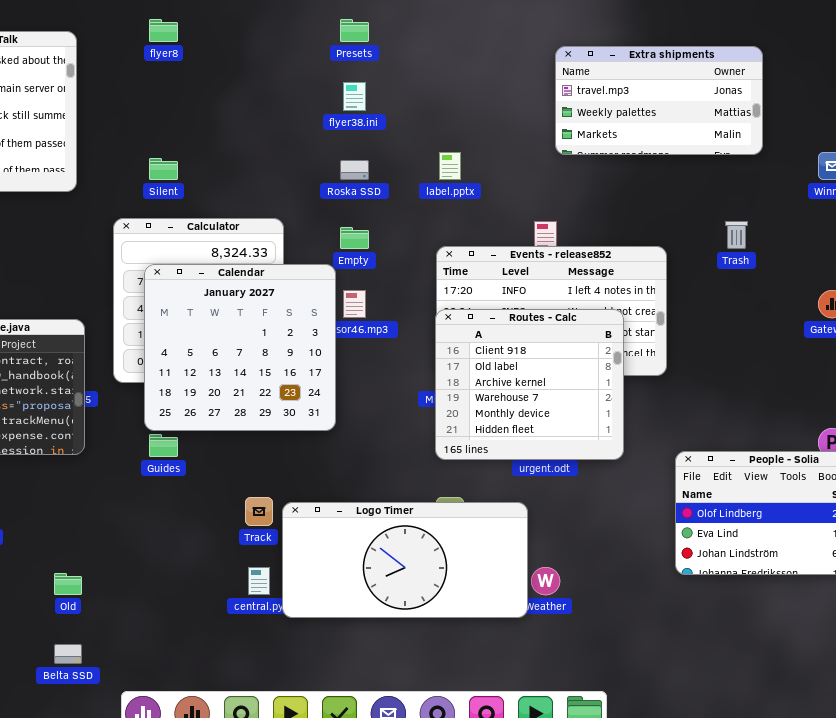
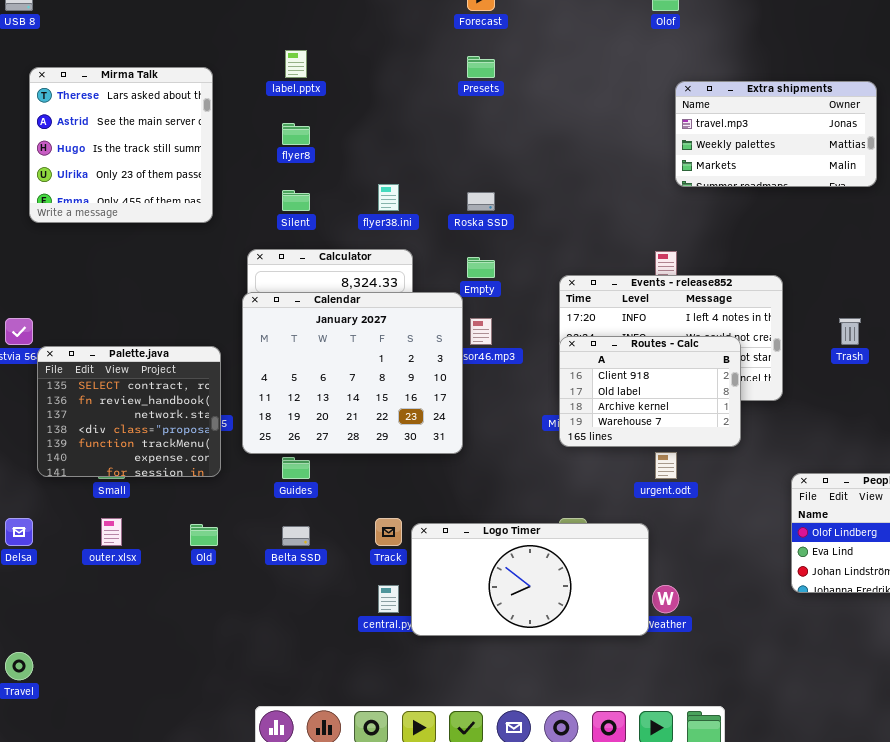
flyer8: [149,19,178,42] -> [282,123,310,145], moved
flyer38.ini: [343,82,366,111] -> [378,184,399,211], moved
label.pptx: [439,152,461,180] -> [285,50,307,78], moved
Trash: [725,221,748,249] -> [839,318,861,345], moved
Calendar: [144,264,336,431] -> [242,292,463,454], resized
Routes - Calc: [435,309,624,460] -> [559,336,741,447], resized
Old: [54,573,82,595] -> [190,524,218,546], moved
Belta SSD: [54,644,82,664] -> [282,526,310,546], moved

